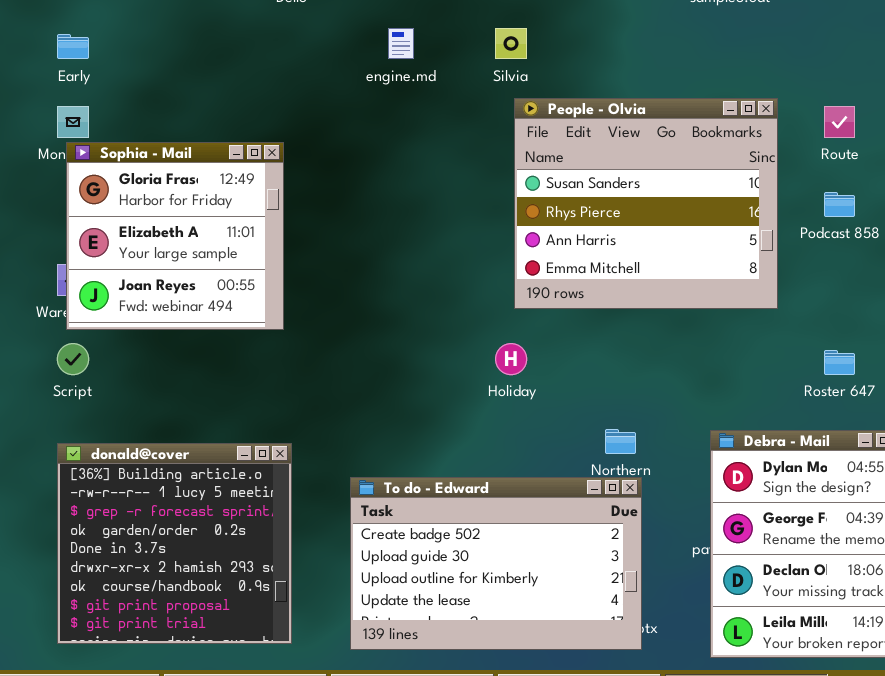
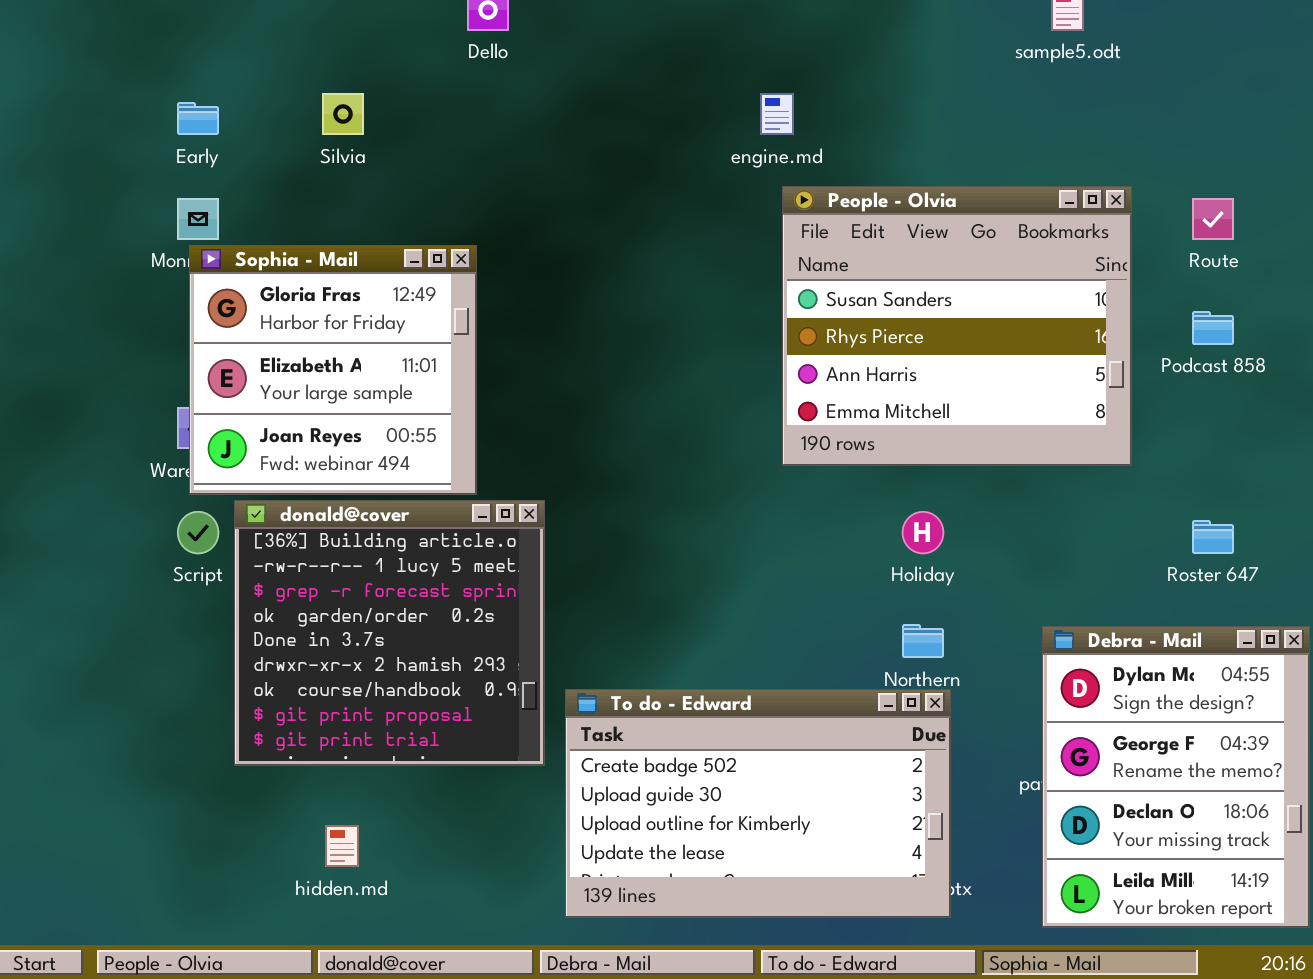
engine.md: [388,28,414,59] -> [760,93,794,135], moved
Silvia: [495,28,527,59] -> [322,93,364,135], moved
Holiday: [495,343,527,375] -> [902,511,944,554], moved
donald@cover: [57,443,292,644] -> [234,500,545,766], moved

